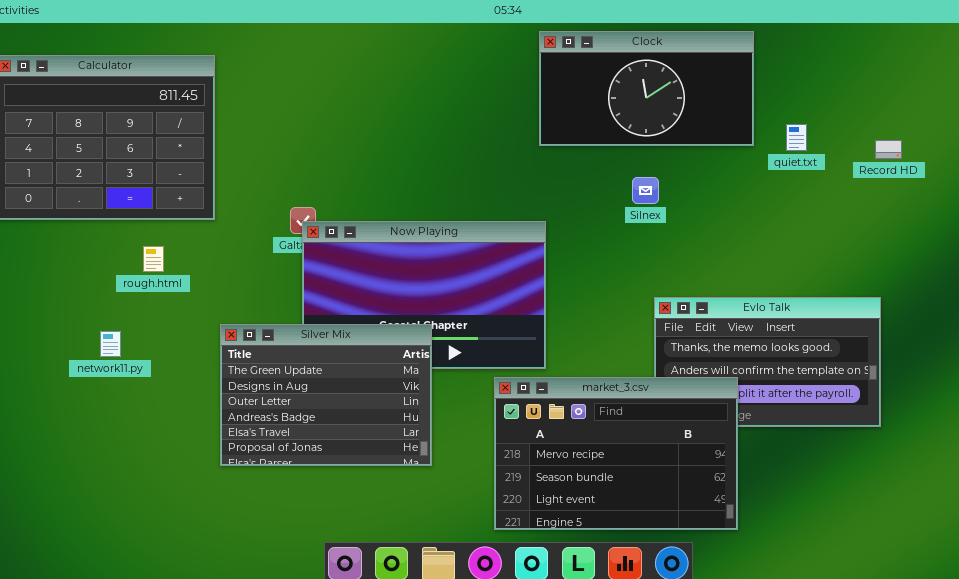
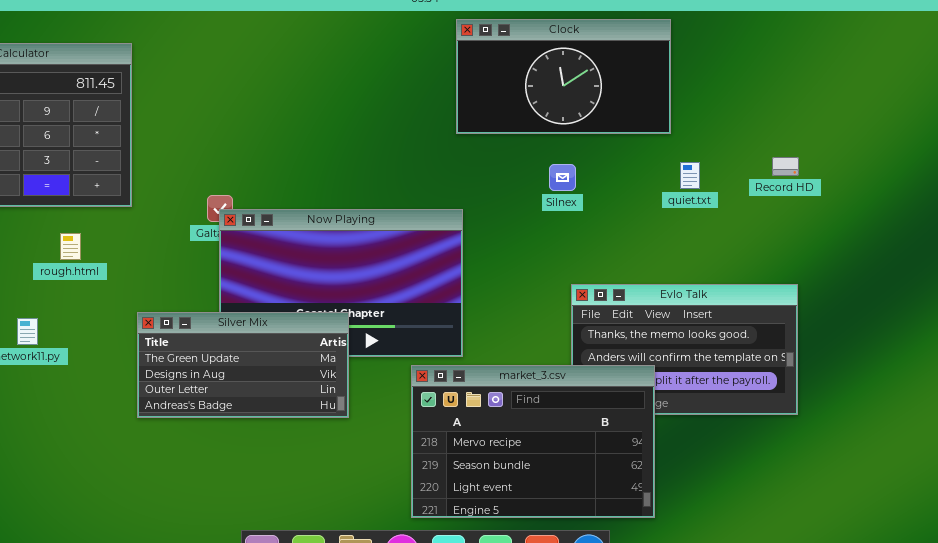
quiet.txt: [786,124,807,151] -> [680,162,700,189], moved
Record HD: [875,140,902,159] -> [772,157,799,176], moved
Silver Mix: [220,324,432,466] -> [137,312,349,418], resized

